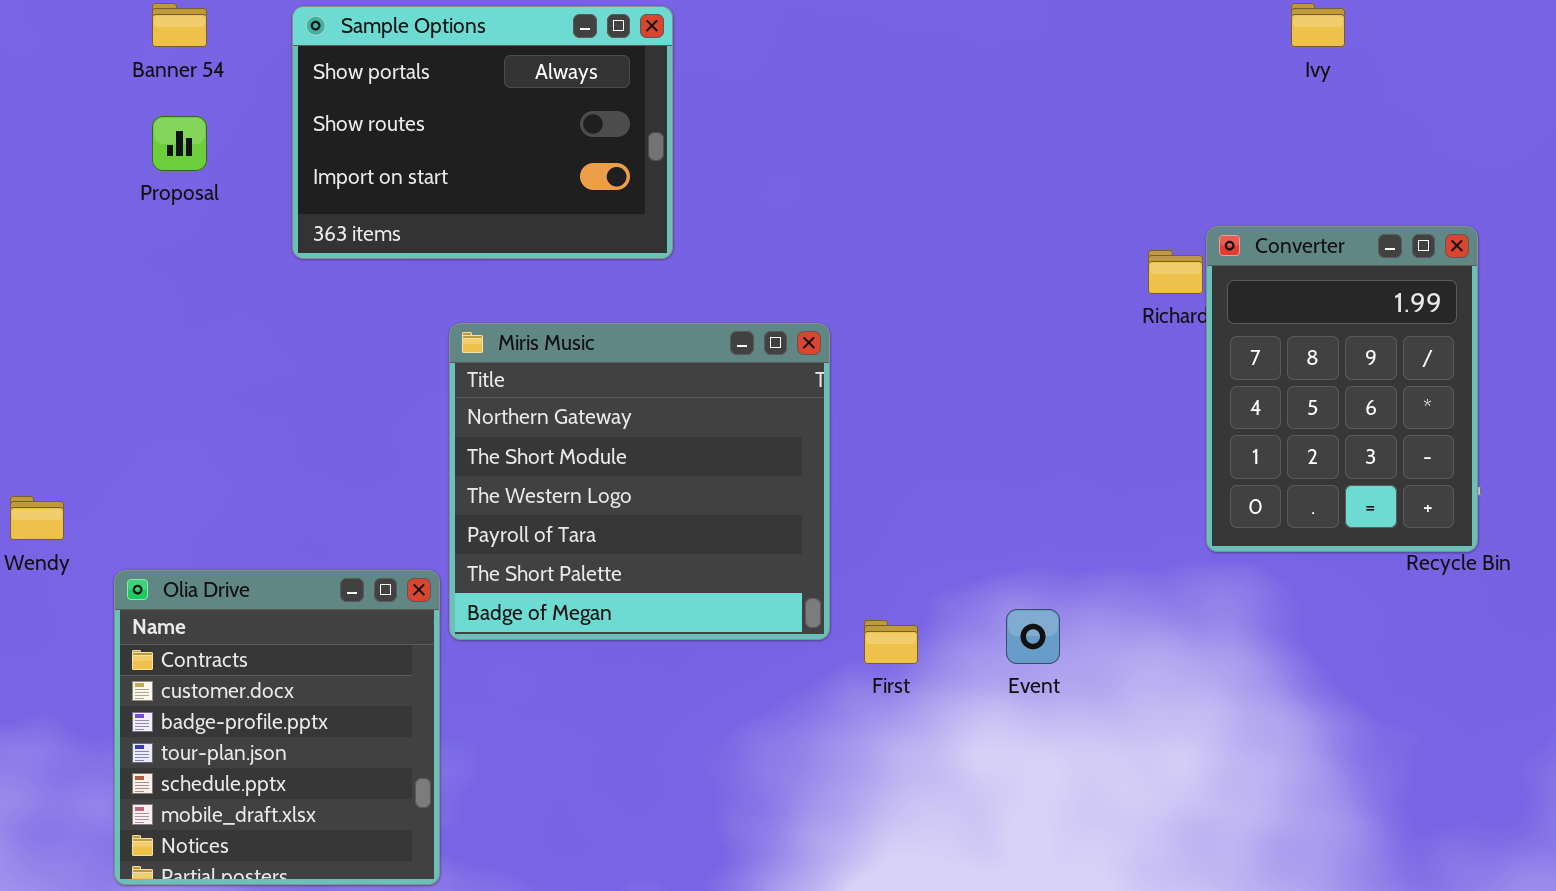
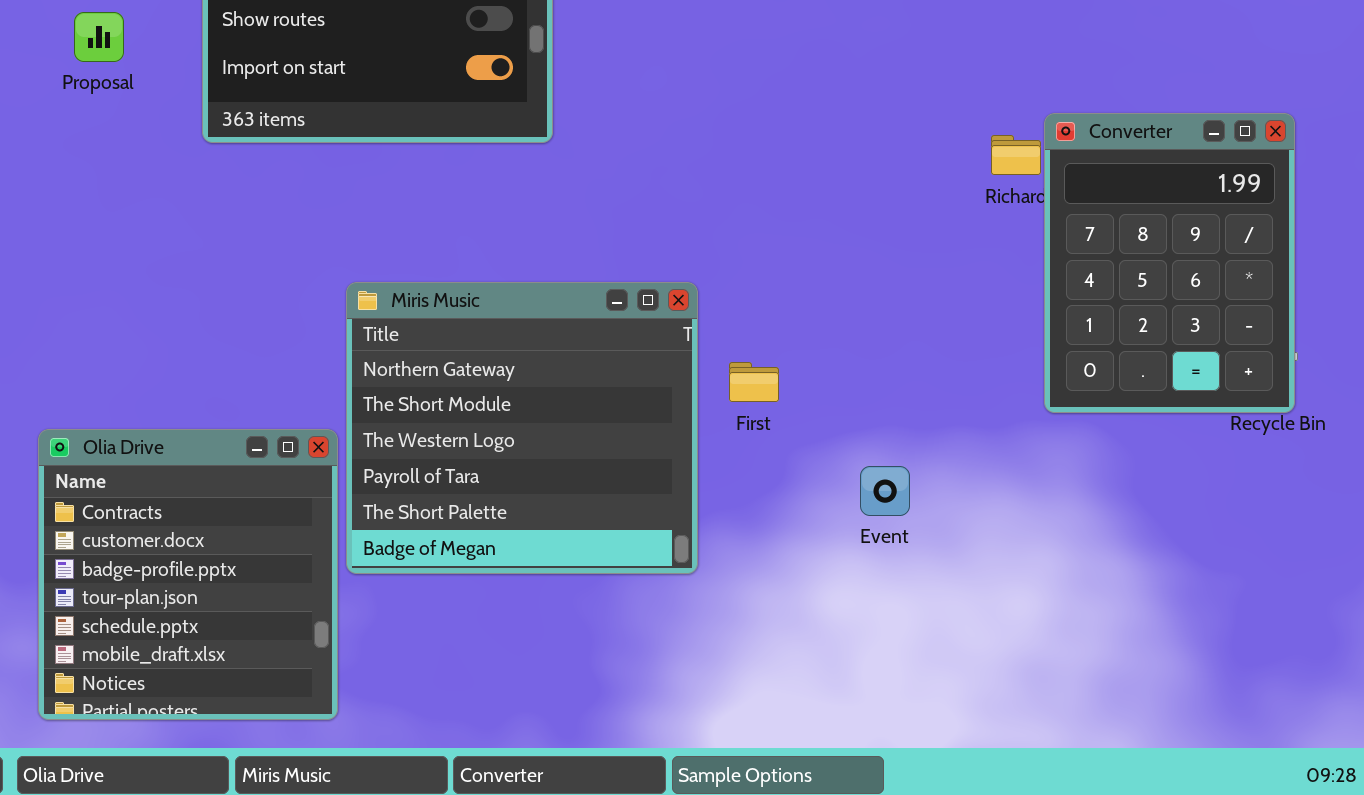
Miris Music: [449,323,830,640] -> [346,282,698,574], moved
First: [864,620,918,664] -> [729,362,779,402], moved

